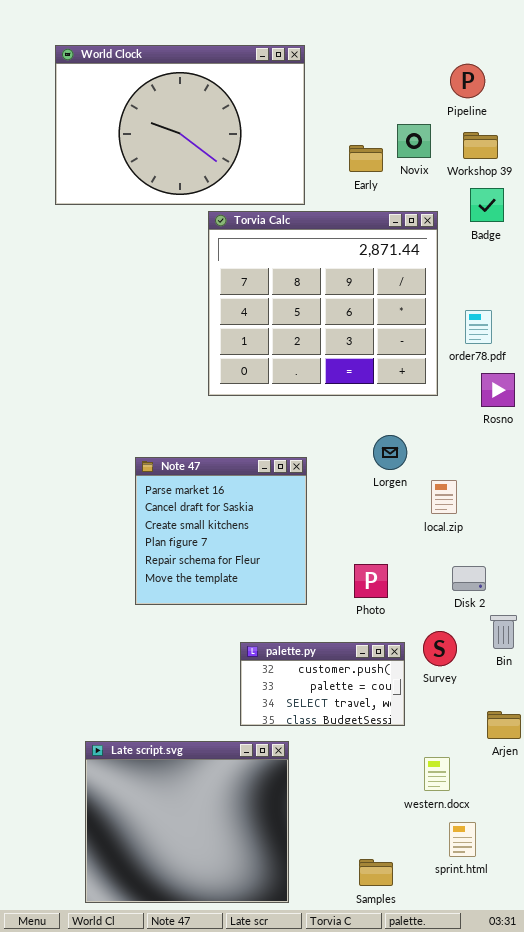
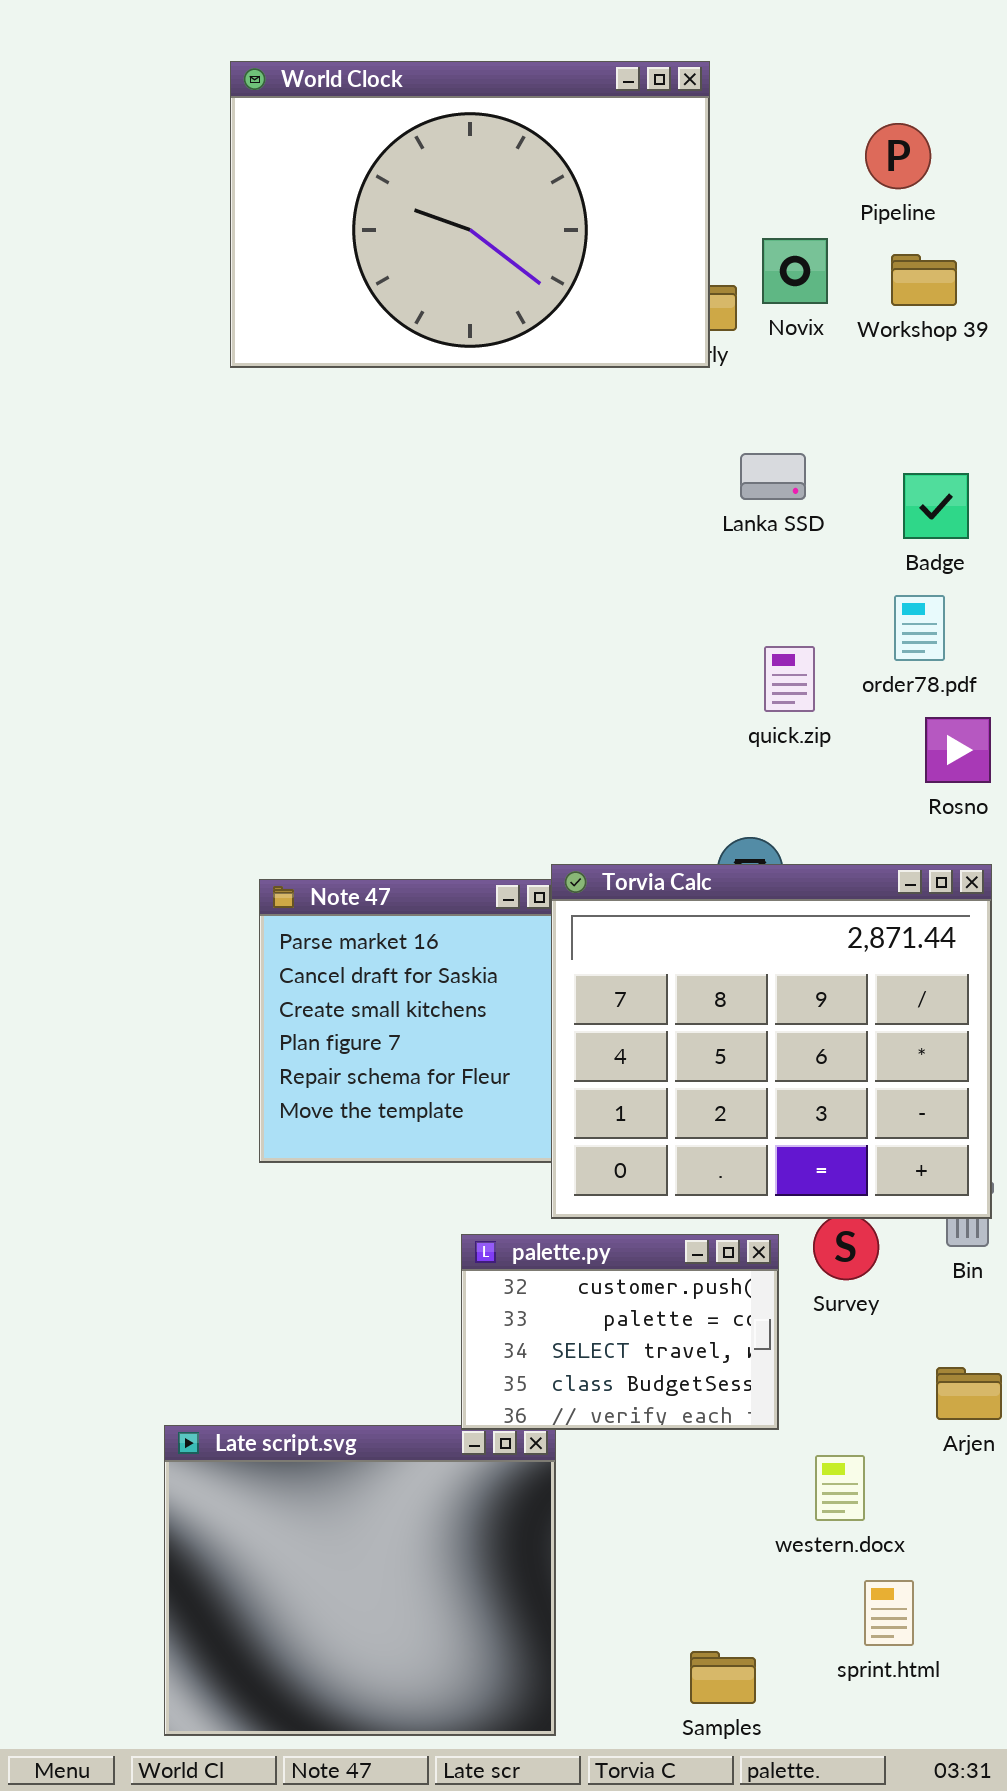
World Clock: [55,45,305,205] -> [230,61,710,368], moved
Badge: [470,188,504,222] -> [903,473,969,539], moved
Torvia Calc: [208,211,438,396] -> [551,864,992,1219], moved
palette.py: [240,642,405,726] -> [461,1234,779,1430], resized

